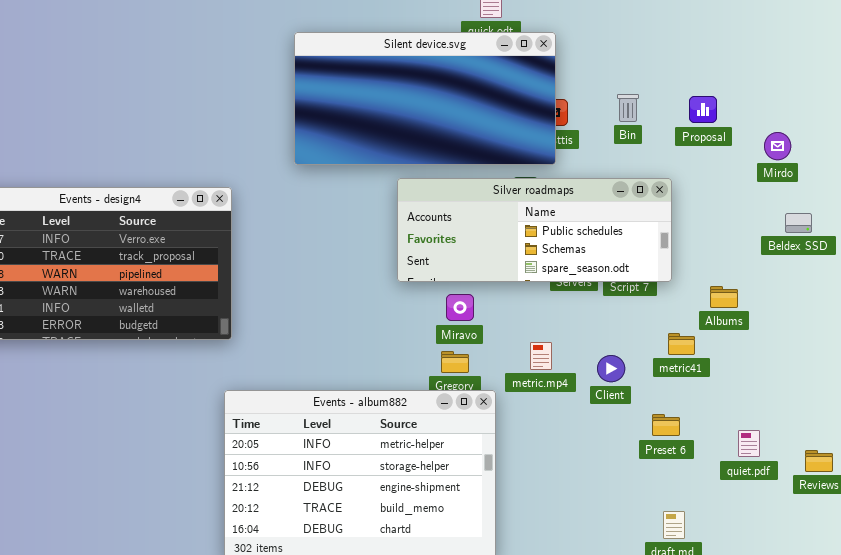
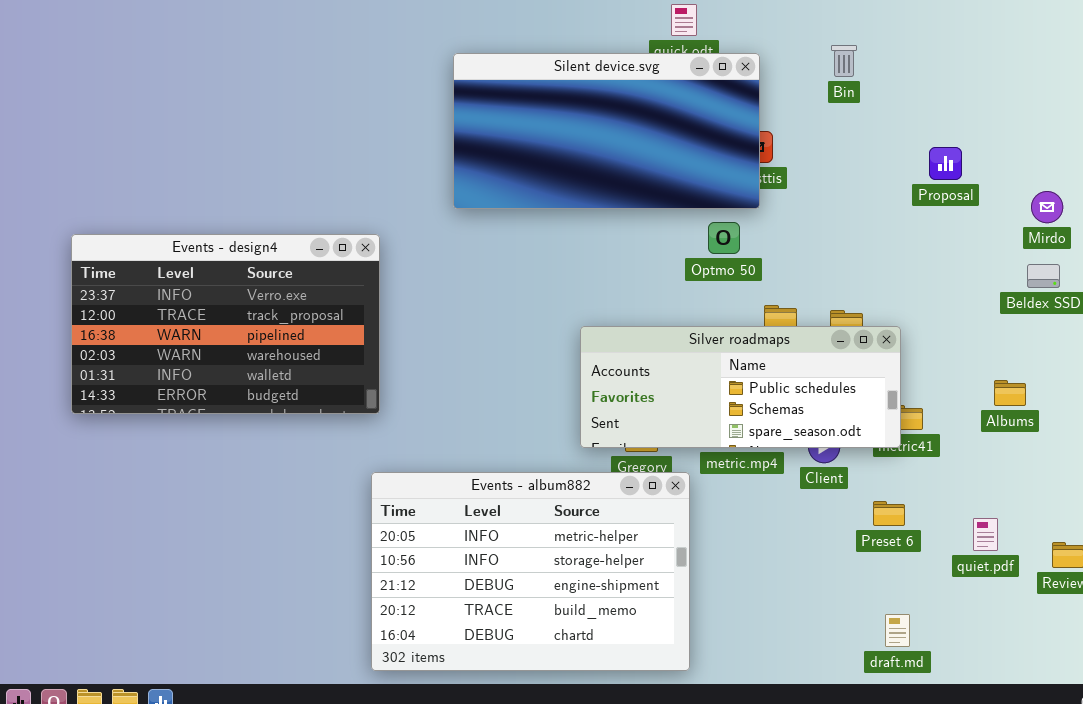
Bin: [617,94,639,122] -> [831,45,857,77], moved
Proposal: [689,96,717,123] -> [929,147,962,180], moved
Mirdo: [764,132,791,160] -> [1031,191,1063,223], moved
Silver roadmaps: [397,178,672,282] -> [580,326,901,448], moved
Albums: [710,286,738,308] -> [994,380,1026,406], moved

